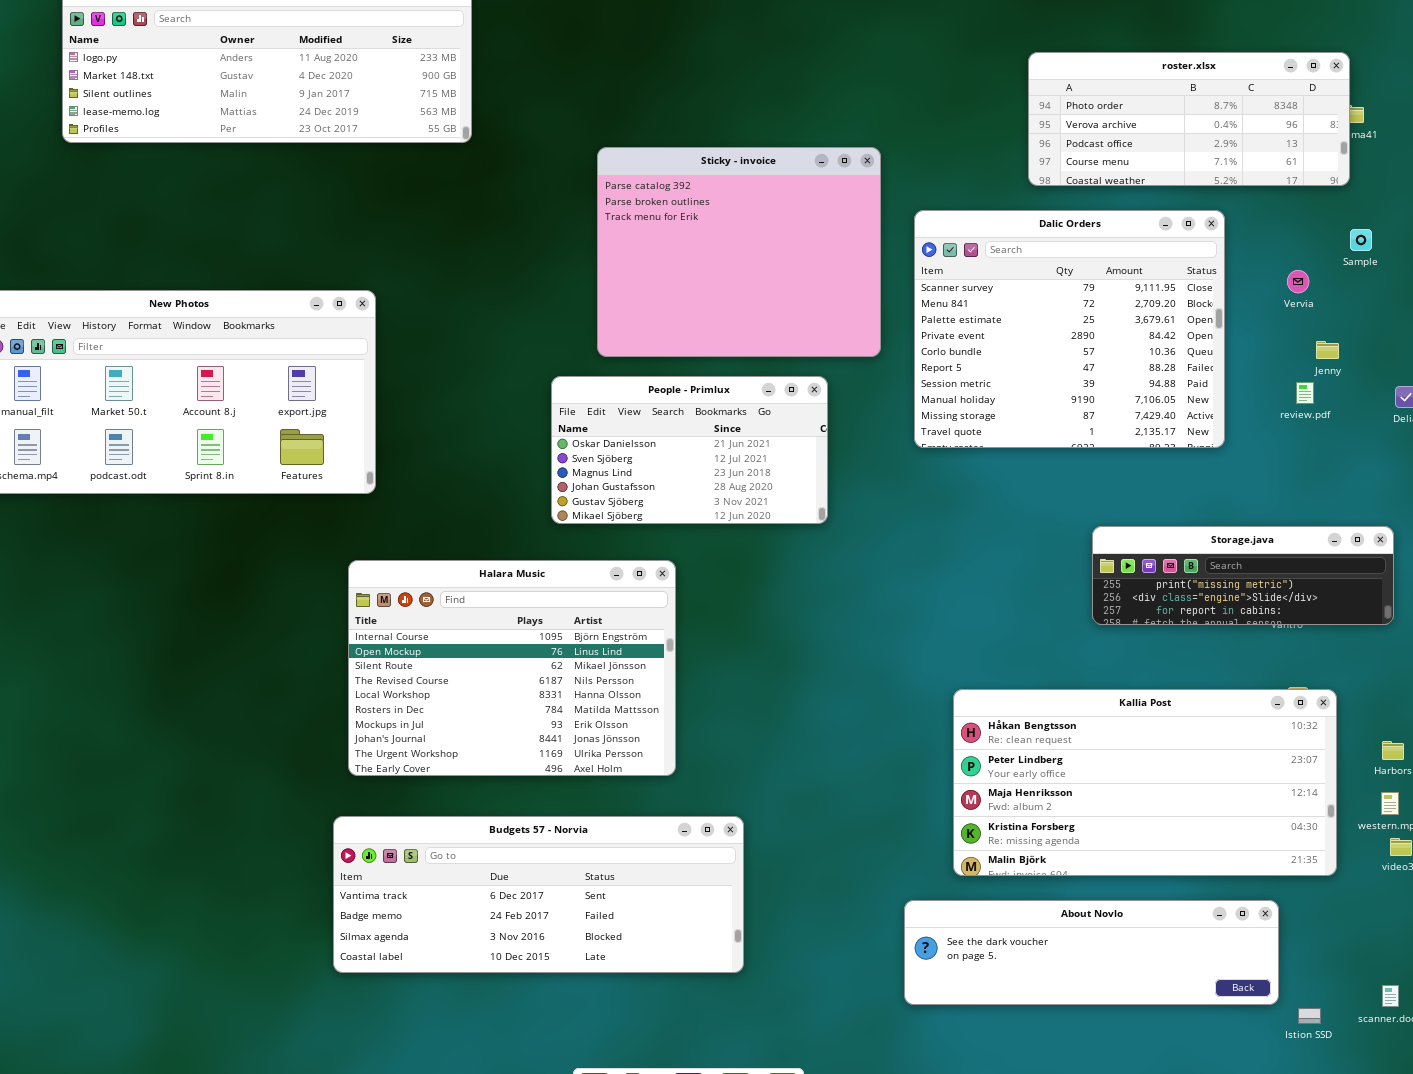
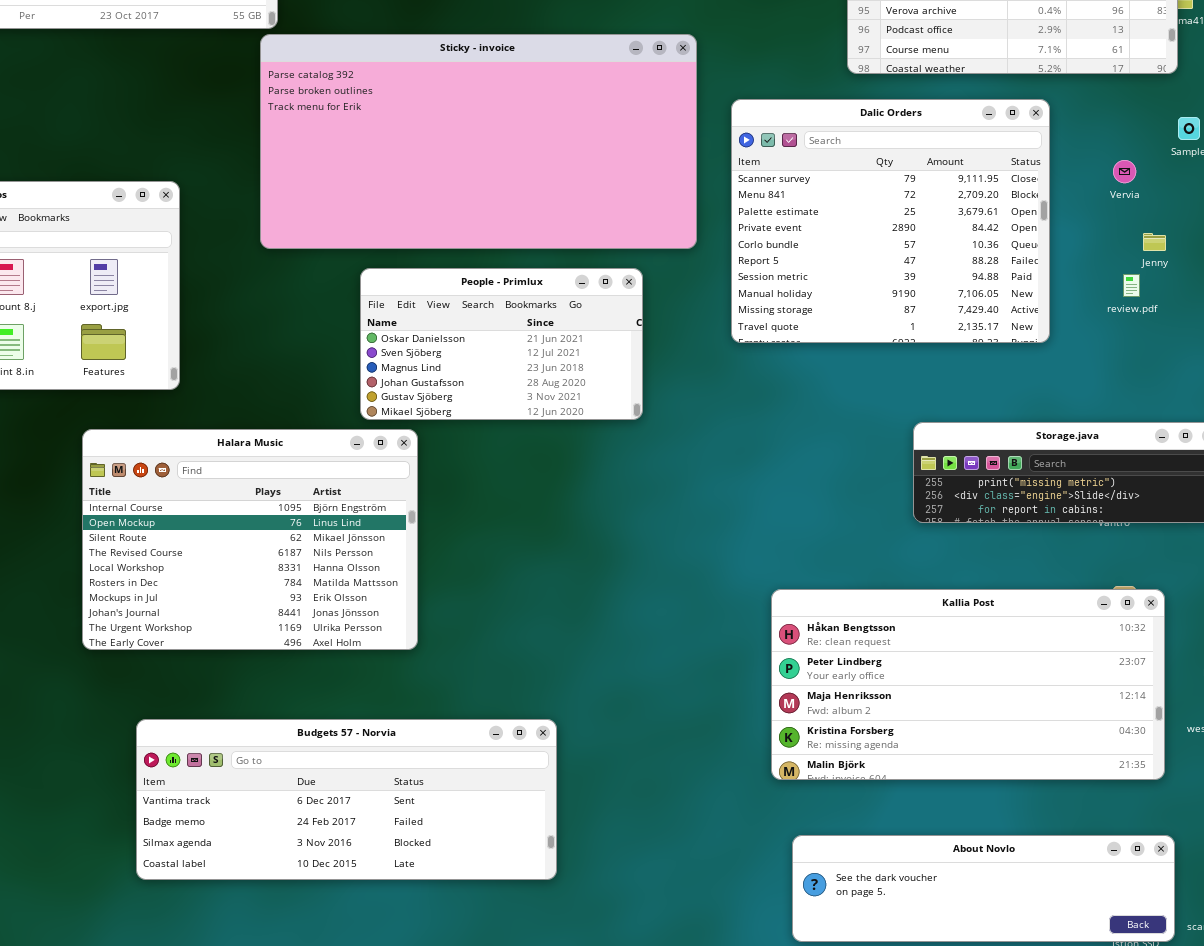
Sticky - invoice: [597,147,881,357] -> [260,34,697,249], resized
Halara Music: [348,560,676,776] -> [82,429,418,650], moved
About Novlo: [904,900,1279,1005] -> [792,835,1175,942], moved

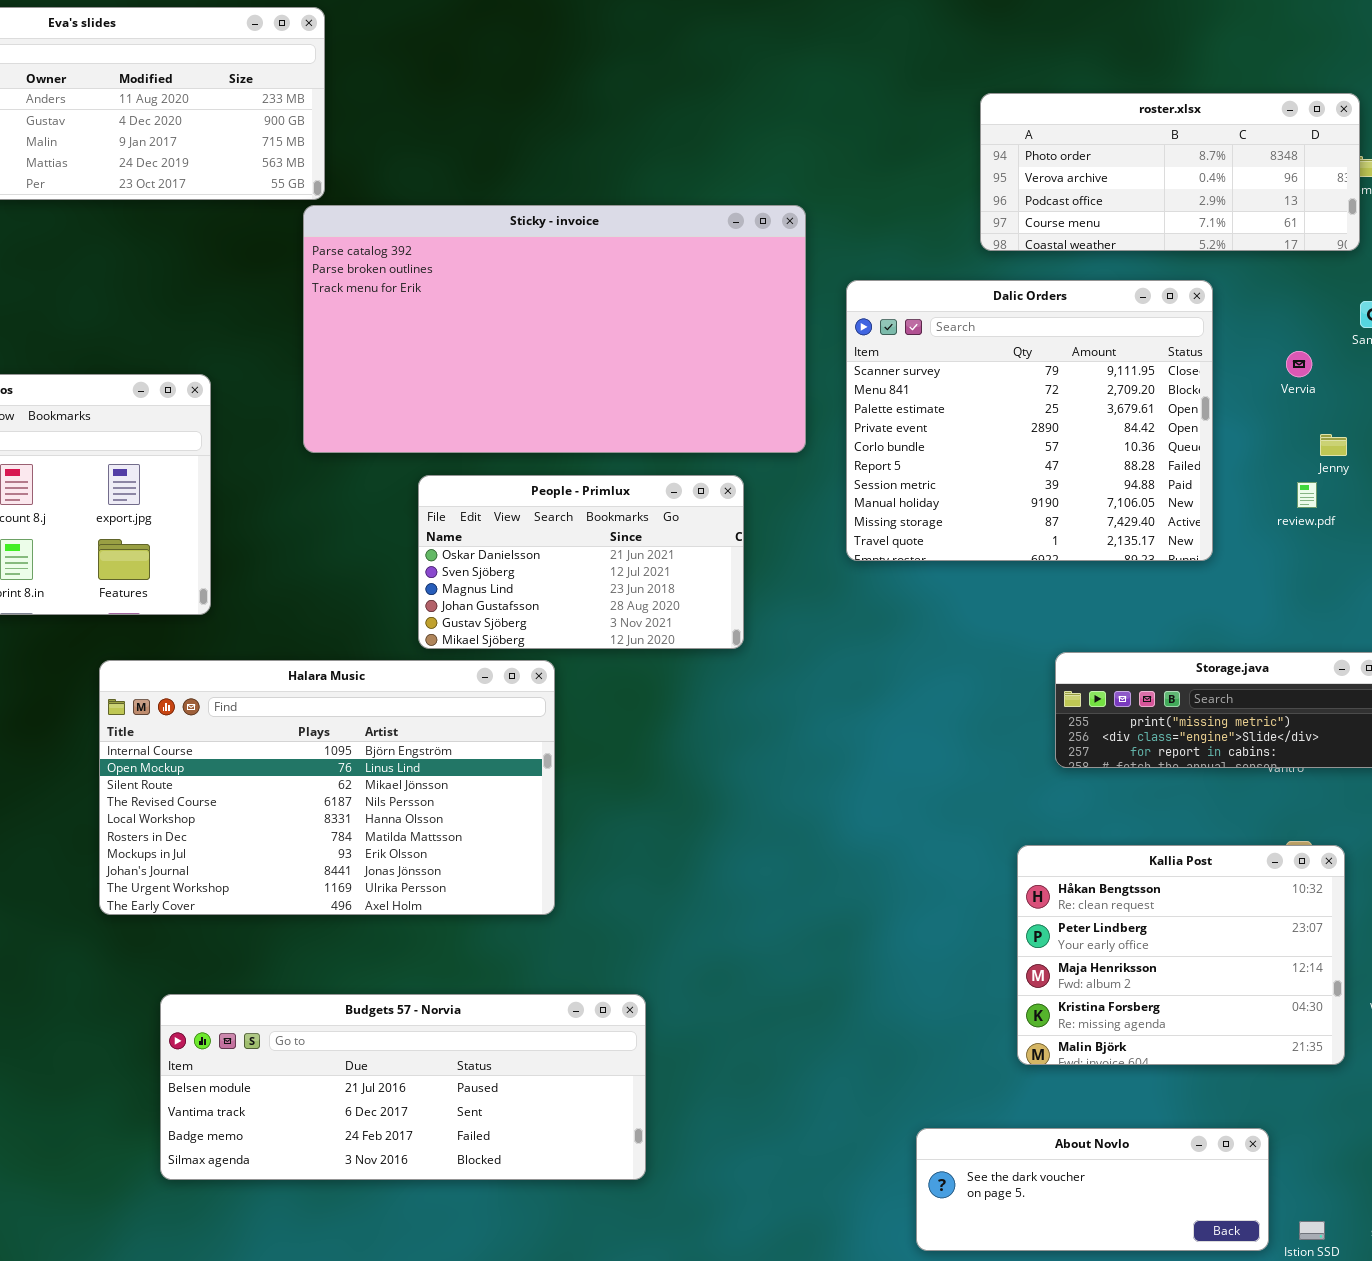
Halara Music: [82,429,418,650] -> [99,660,555,915], resized
Kallia Post: [771,589,1165,780] -> [1017,845,1345,1065], resized
Budgets 57 - Norvia: [136,719,557,880] -> [160,994,646,1180], scrolled up 1 row
About Novlo: [792,835,1175,942] -> [916,1128,1269,1251], resized

